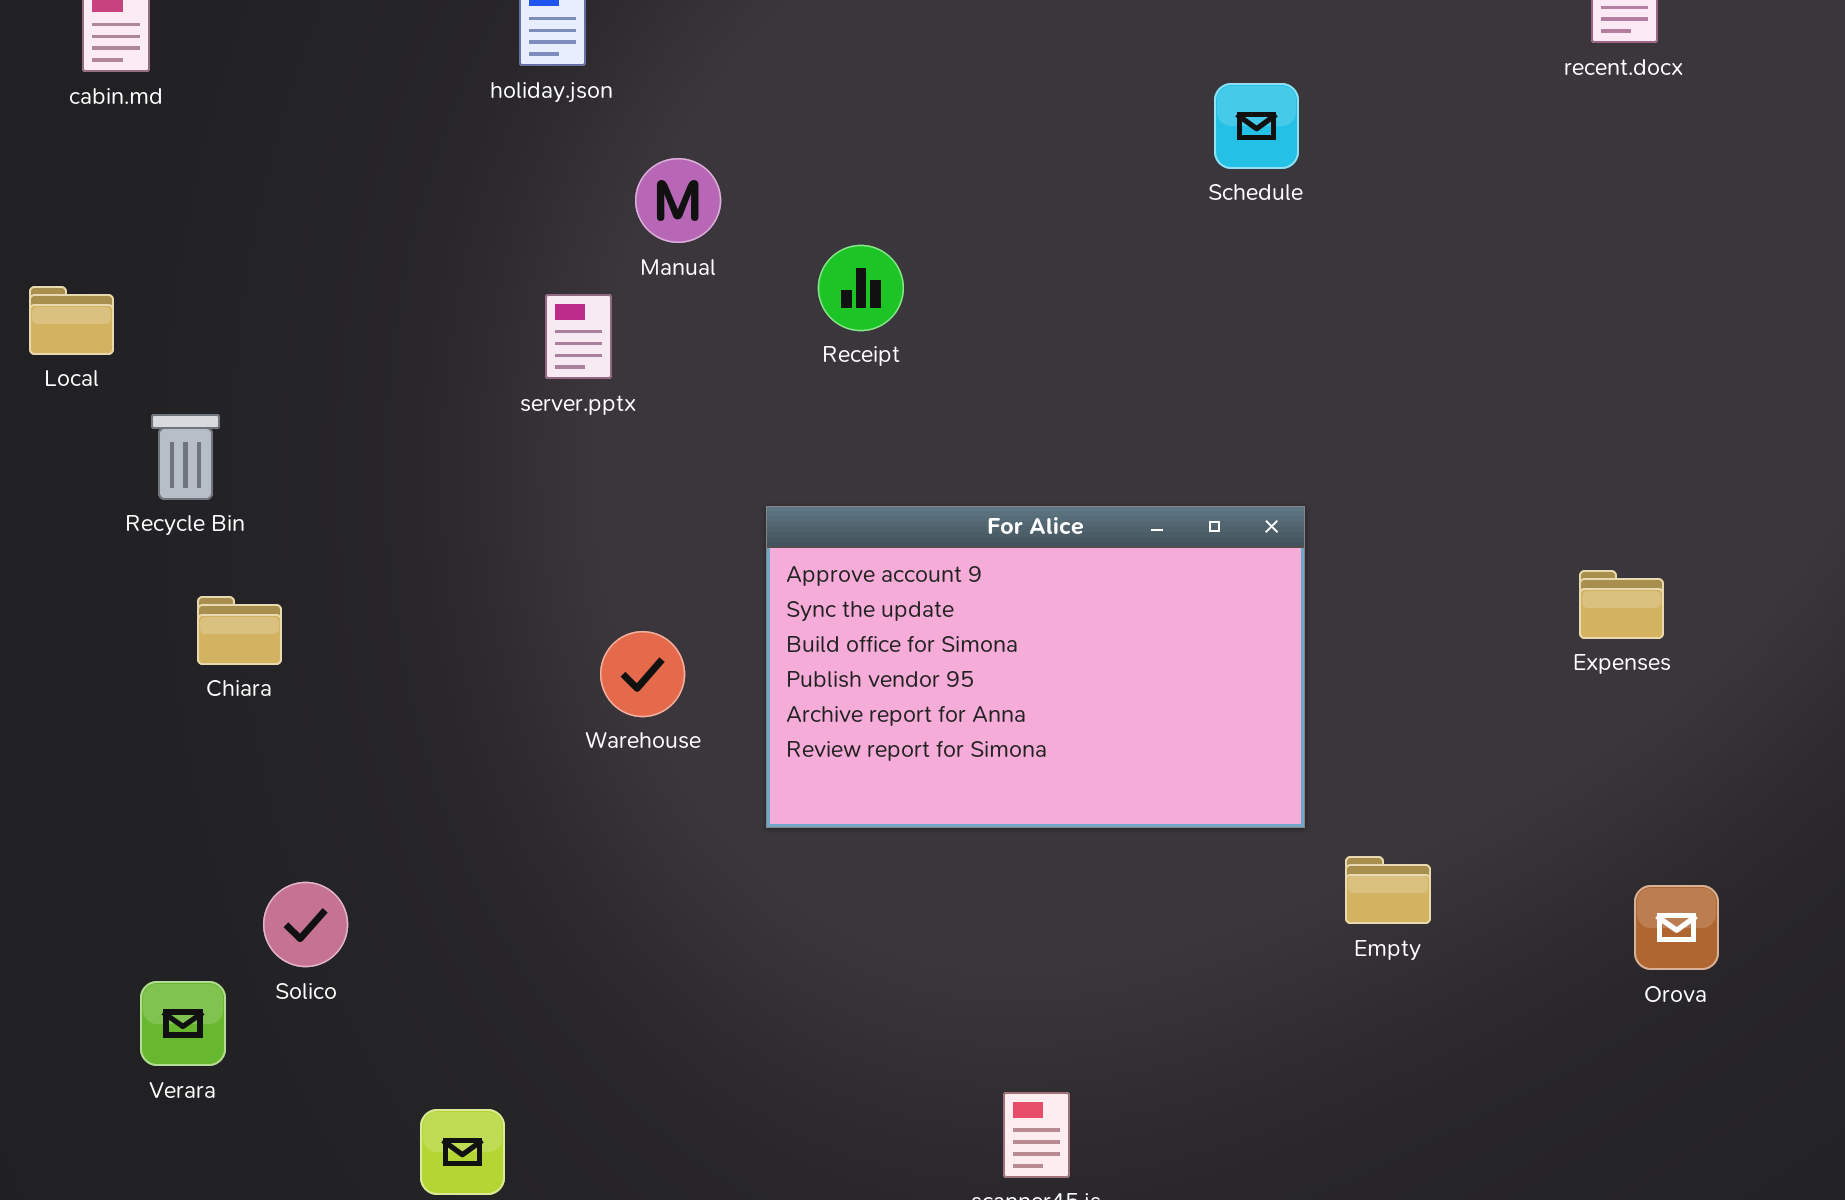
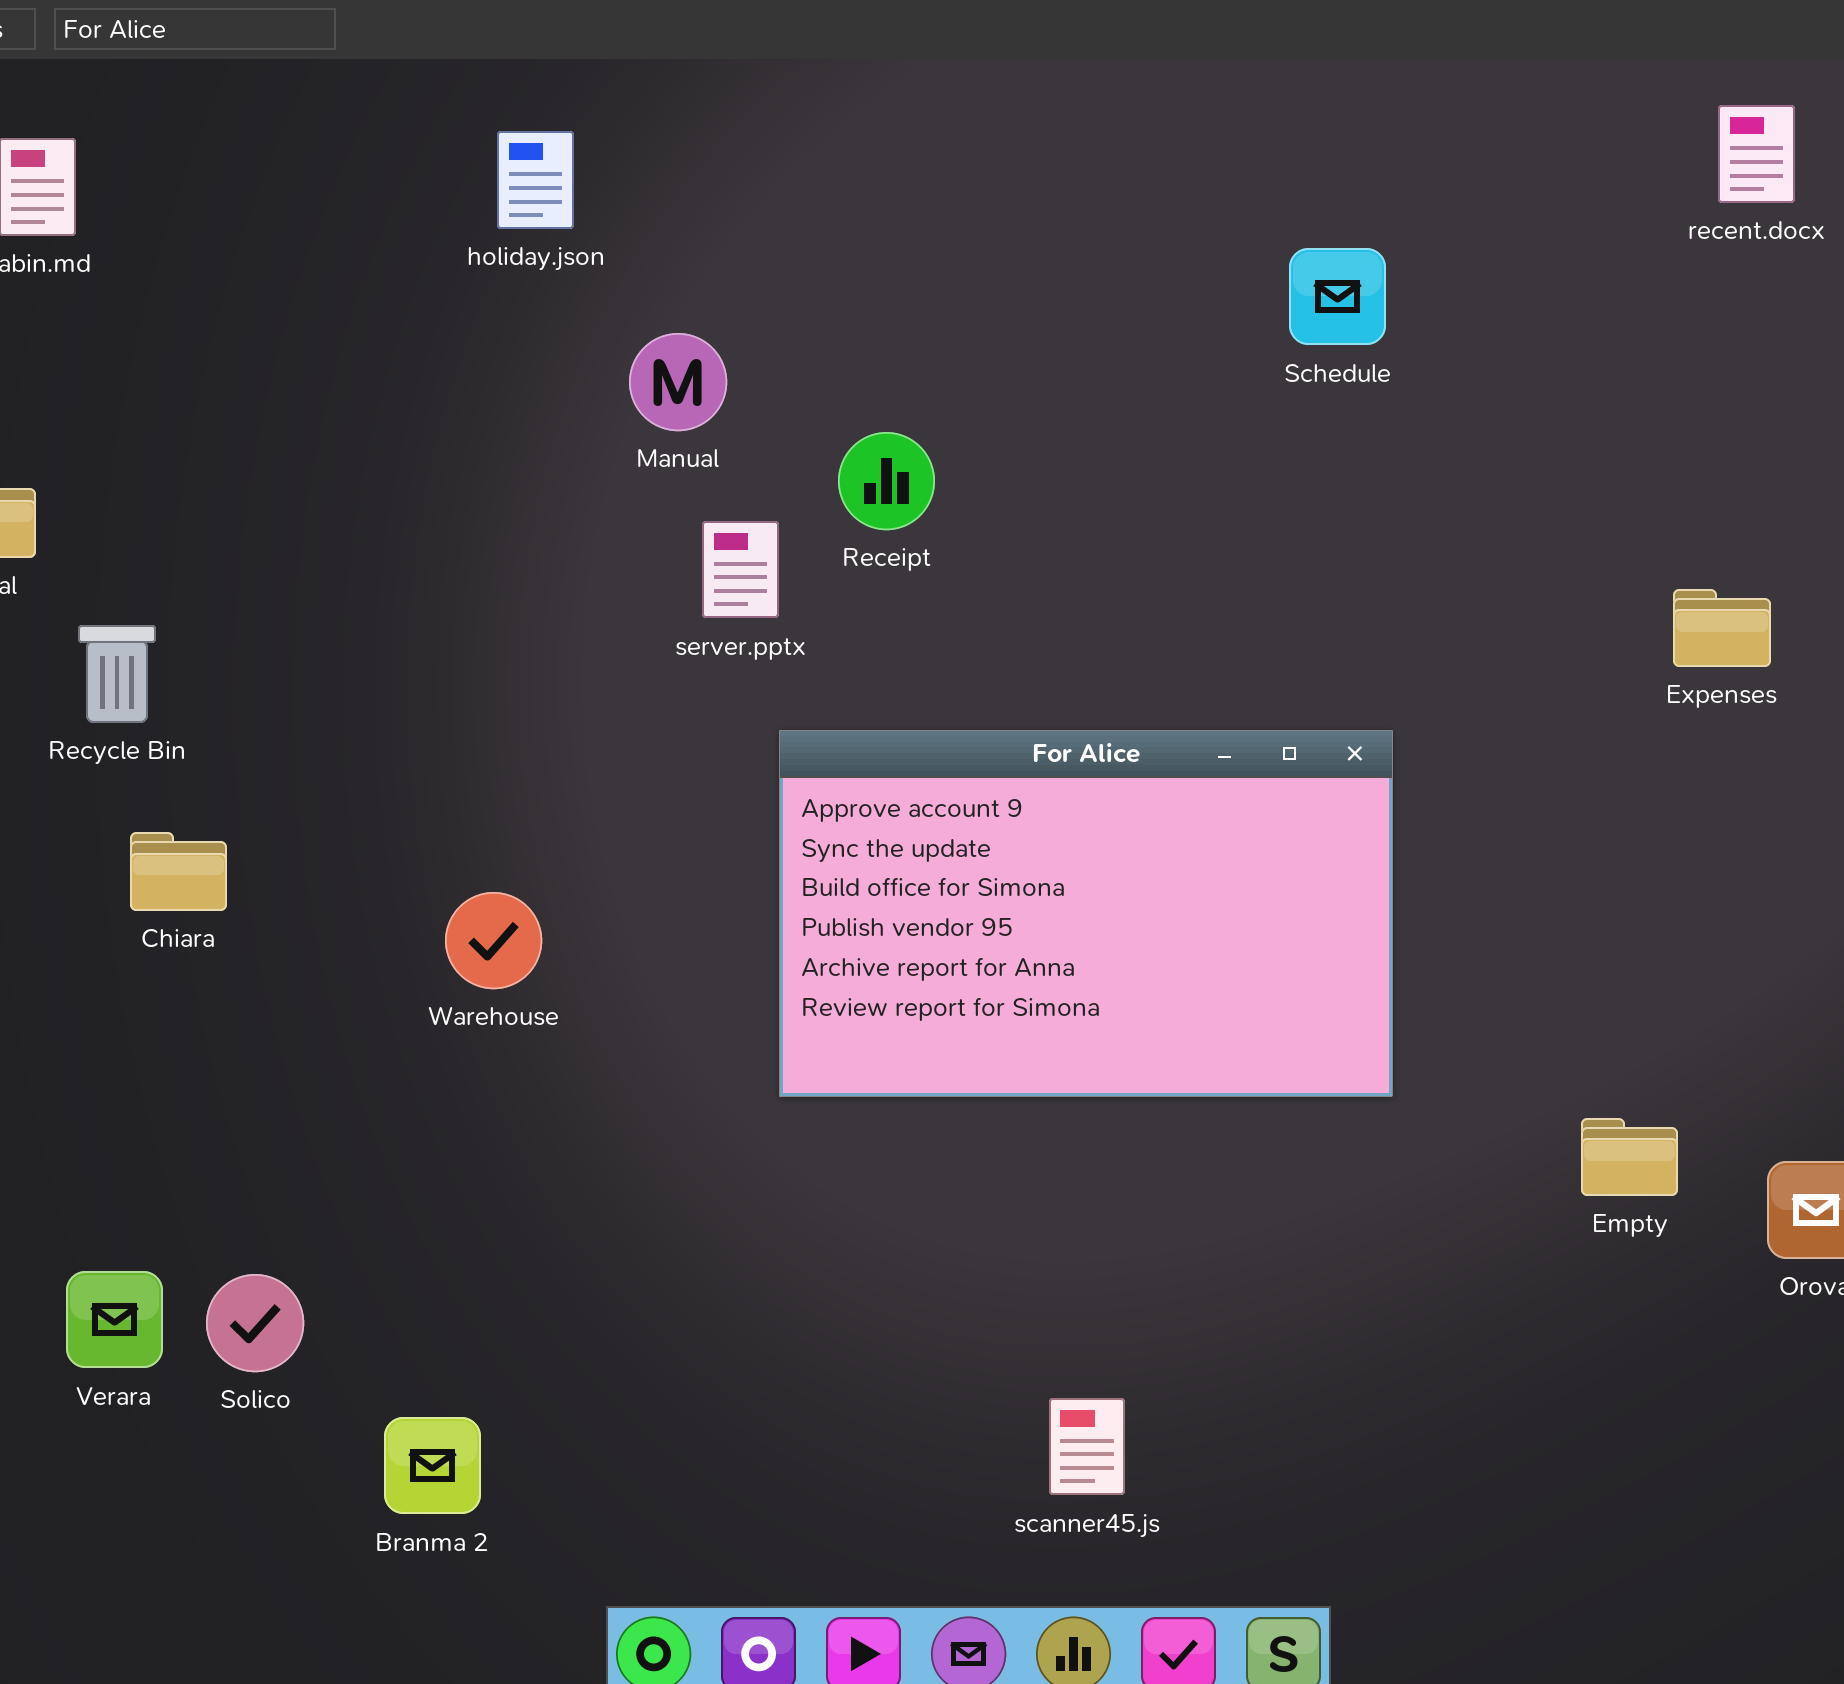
server.pptx: [545,294,612,379] -> [702,521,779,618], moved
Expenses: [1579,570,1664,639] -> [1673,589,1771,667], moved
Warehouse: [600,631,685,717] -> [445,892,542,989], moved
Empty: [1345,856,1431,924] -> [1581,1118,1678,1196], moved
Solico: [263,882,348,967] -> [206,1274,304,1372], moved

